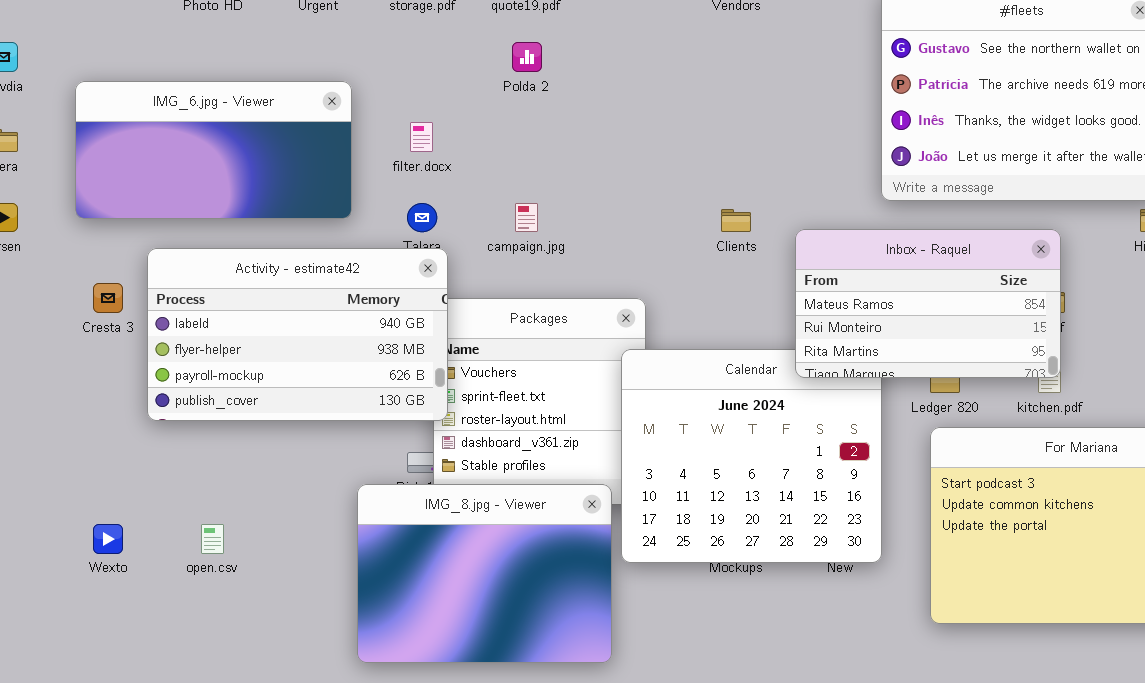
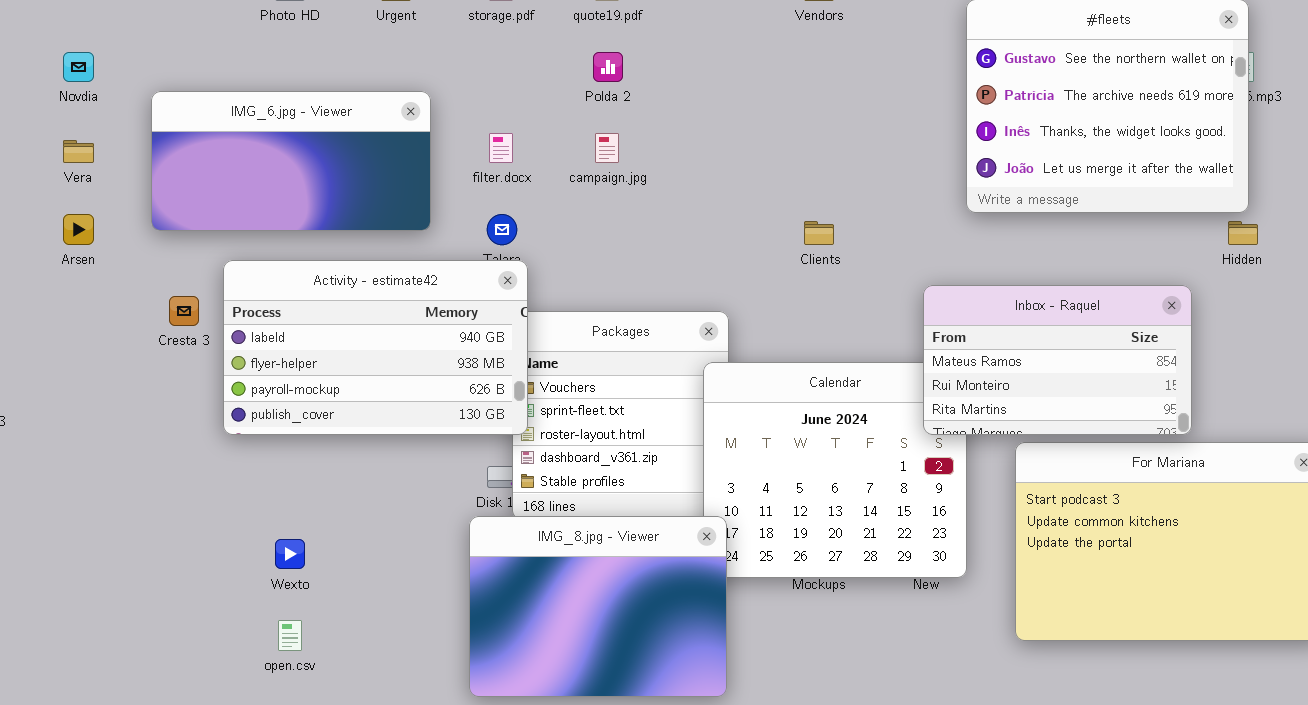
campaign.jpg: [515,203,538,232] -> [595,133,619,163], moved
Inbox - Raquel: [795,229,1061,378] -> [923,285,1192,435], moved
IMG_8.jpg - Viewer: [357,484,612,663] -> [469,516,727,697], moved
Wexto: [93,524,123,554] -> [275,539,305,569], moved
open.csv: [201,524,224,554] -> [278,620,302,651], moved

